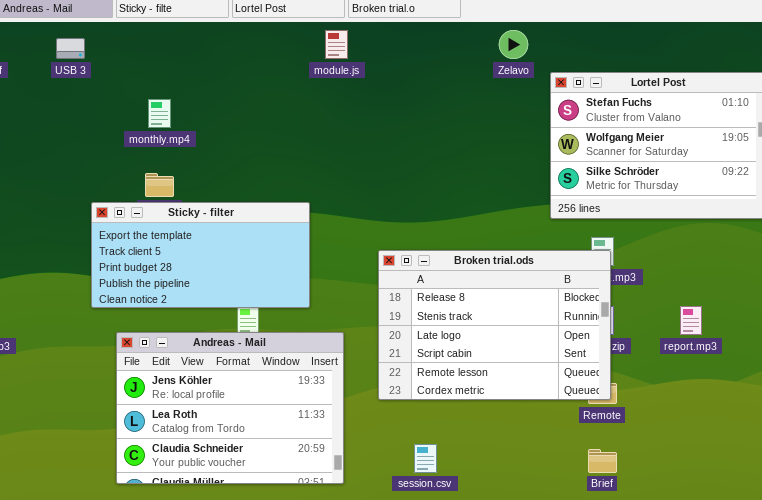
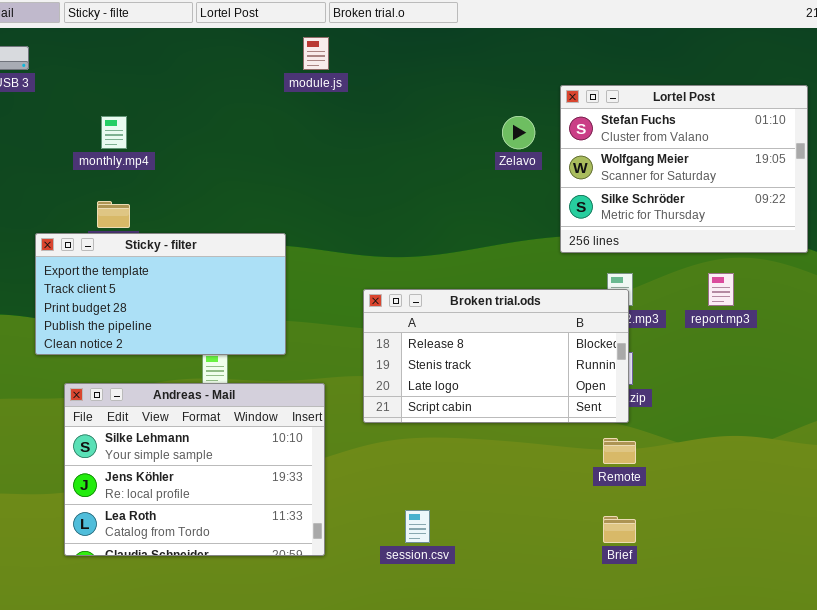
Zelavo: [499,30,528,59] -> [502,116,535,149], moved
Broken trial.ods: [378,250,611,400] -> [363,289,629,423], resized
report.mp3: [680,306,702,335] -> [708,273,734,306], moved
Andreas - Mail: [116,332,344,484] -> [64,383,325,556], scrolled up 1 row

